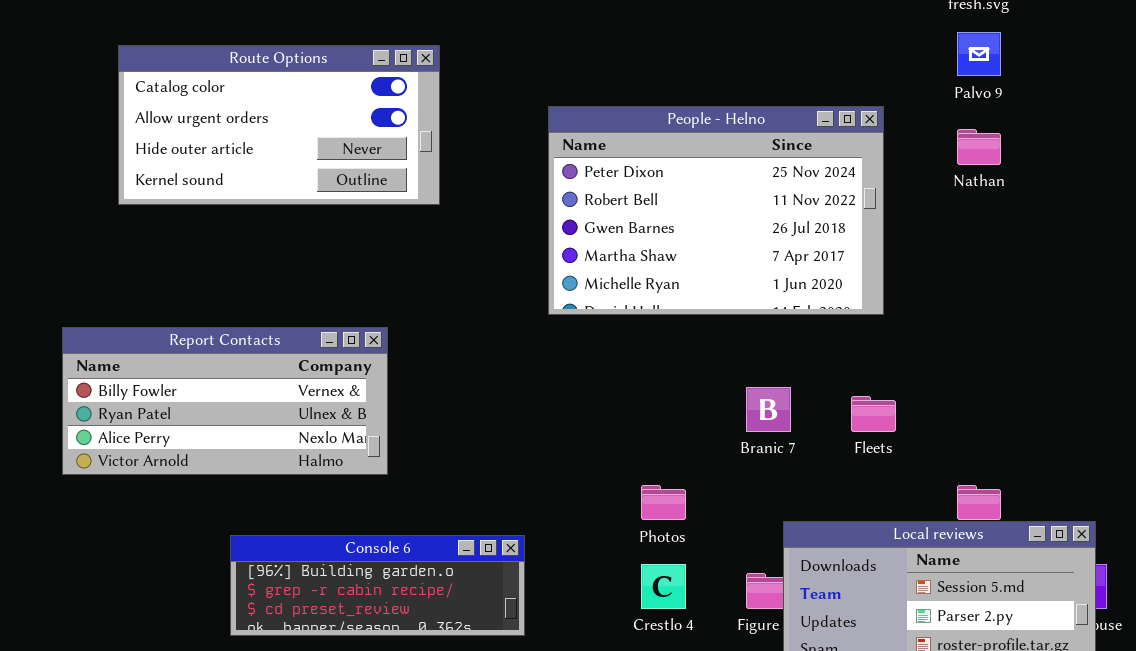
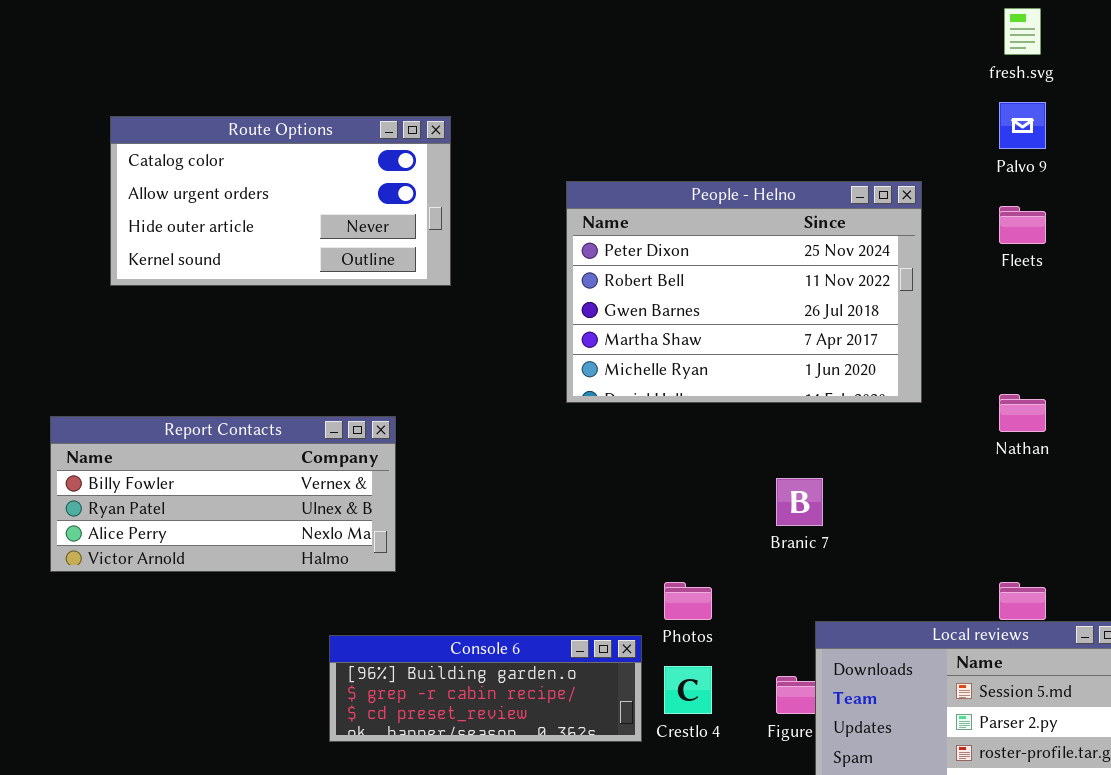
Nathan: [957,129,1001,165] -> [999,394,1046,432], moved
Fleets: [851,396,896,432] -> [999,206,1046,244], moved
Console 6: [230,535,525,636] -> [329,635,642,742], moved

